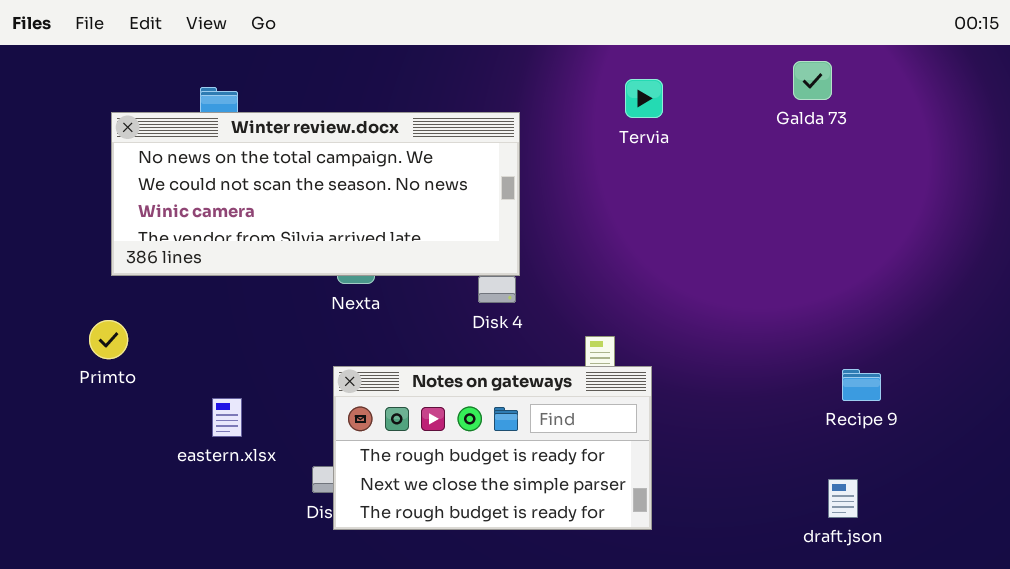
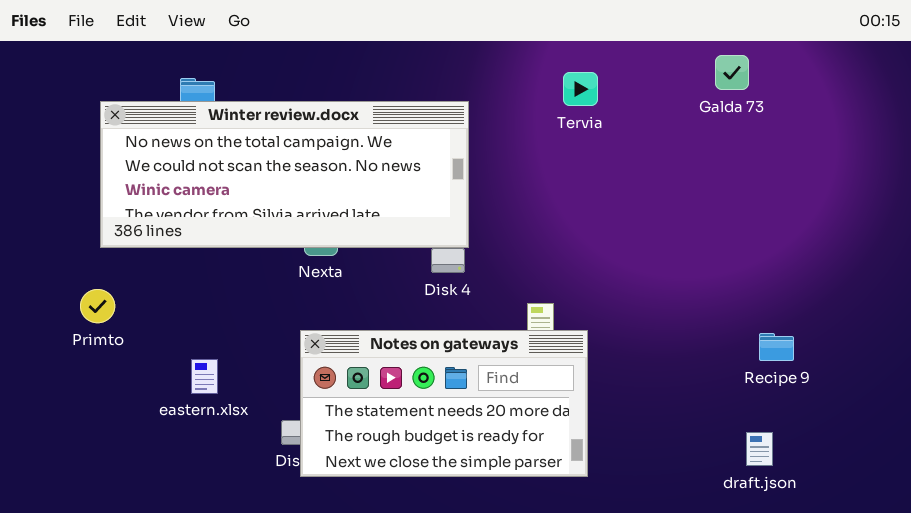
Notes on gateways: [333,366,652,530] -> [300,330,588,477], scrolled up 1 row

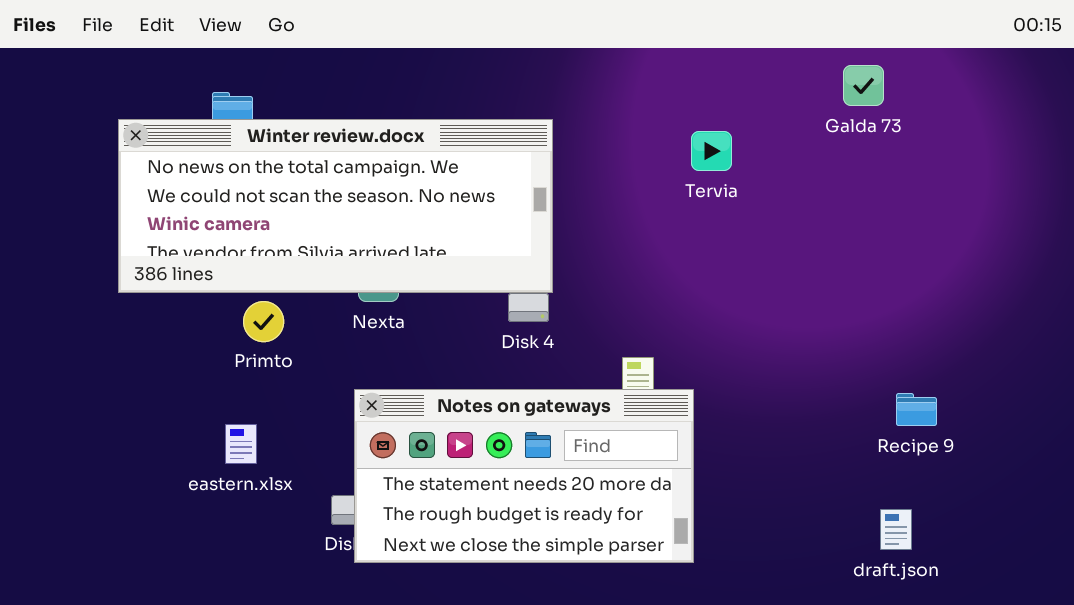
Tervia: [563,72,598,106] -> [691,131,732,171], moved
Primto: [80,289,115,323] -> [243,301,284,342], moved

